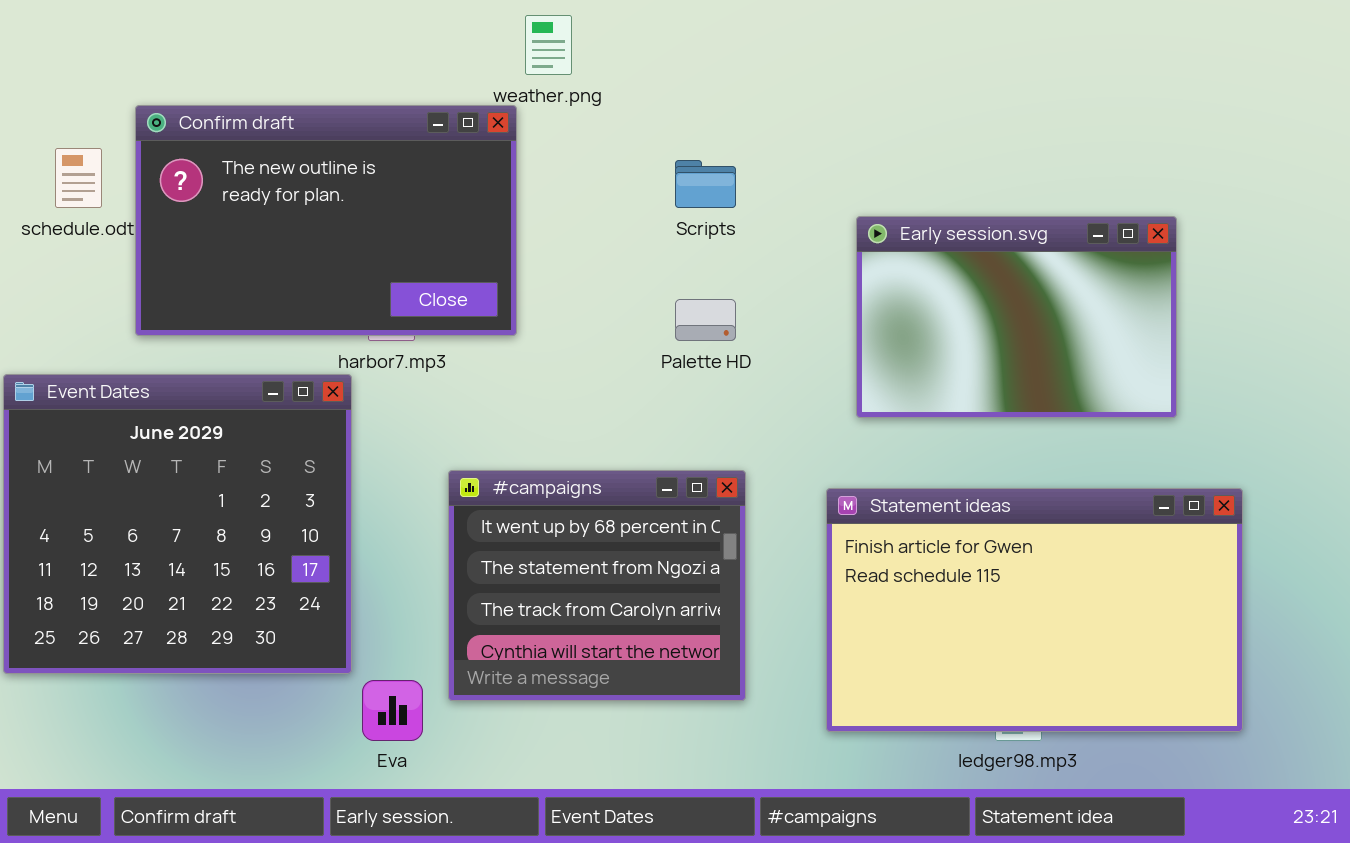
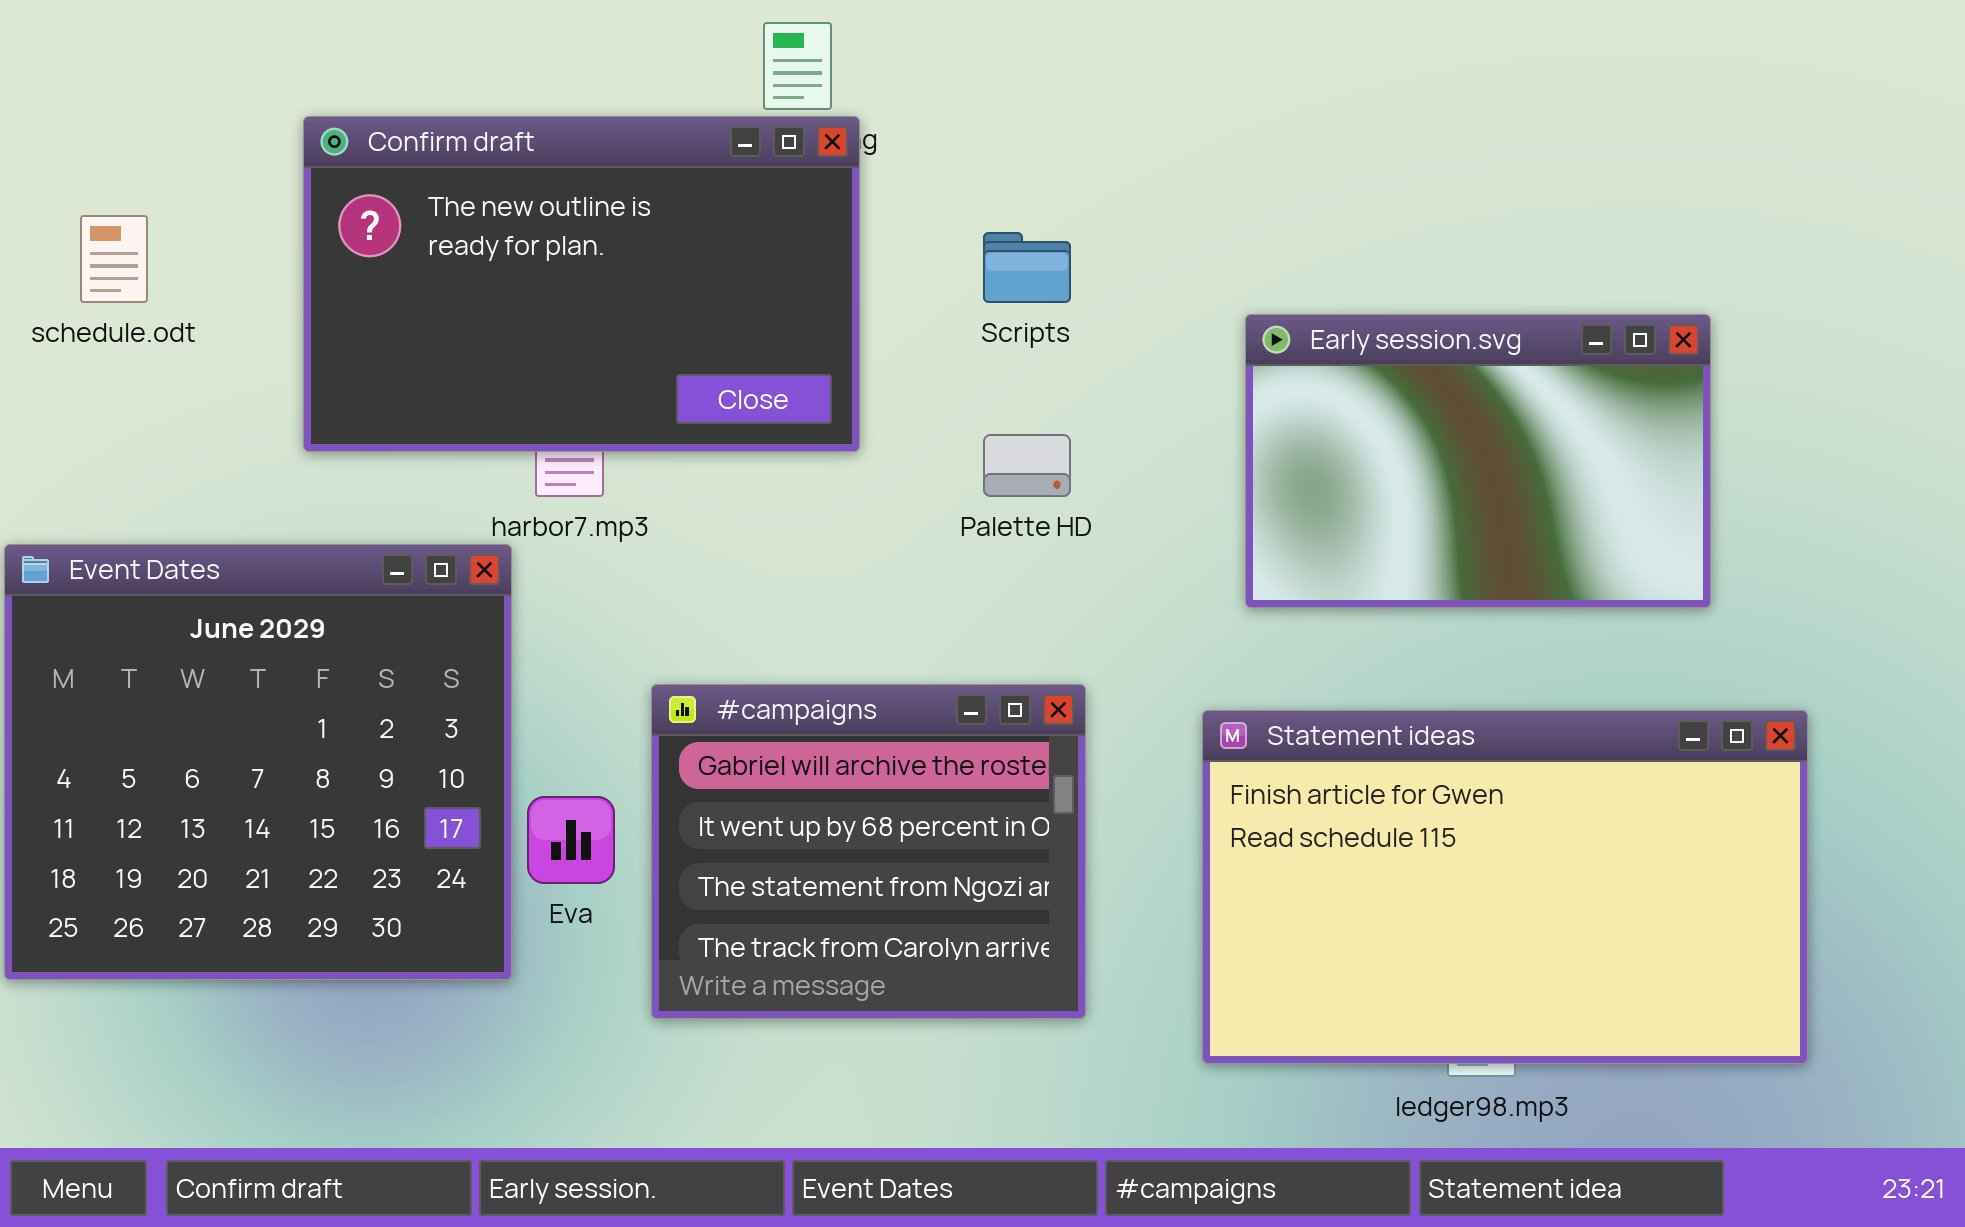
Confirm draft: [135,105,517,336] -> [303,116,860,452], moved
#campaigns: [448,470,746,701] -> [651,684,1086,1019], scrolled up 1 row
Eva: [362,680,423,741] -> [527,796,615,884], moved

